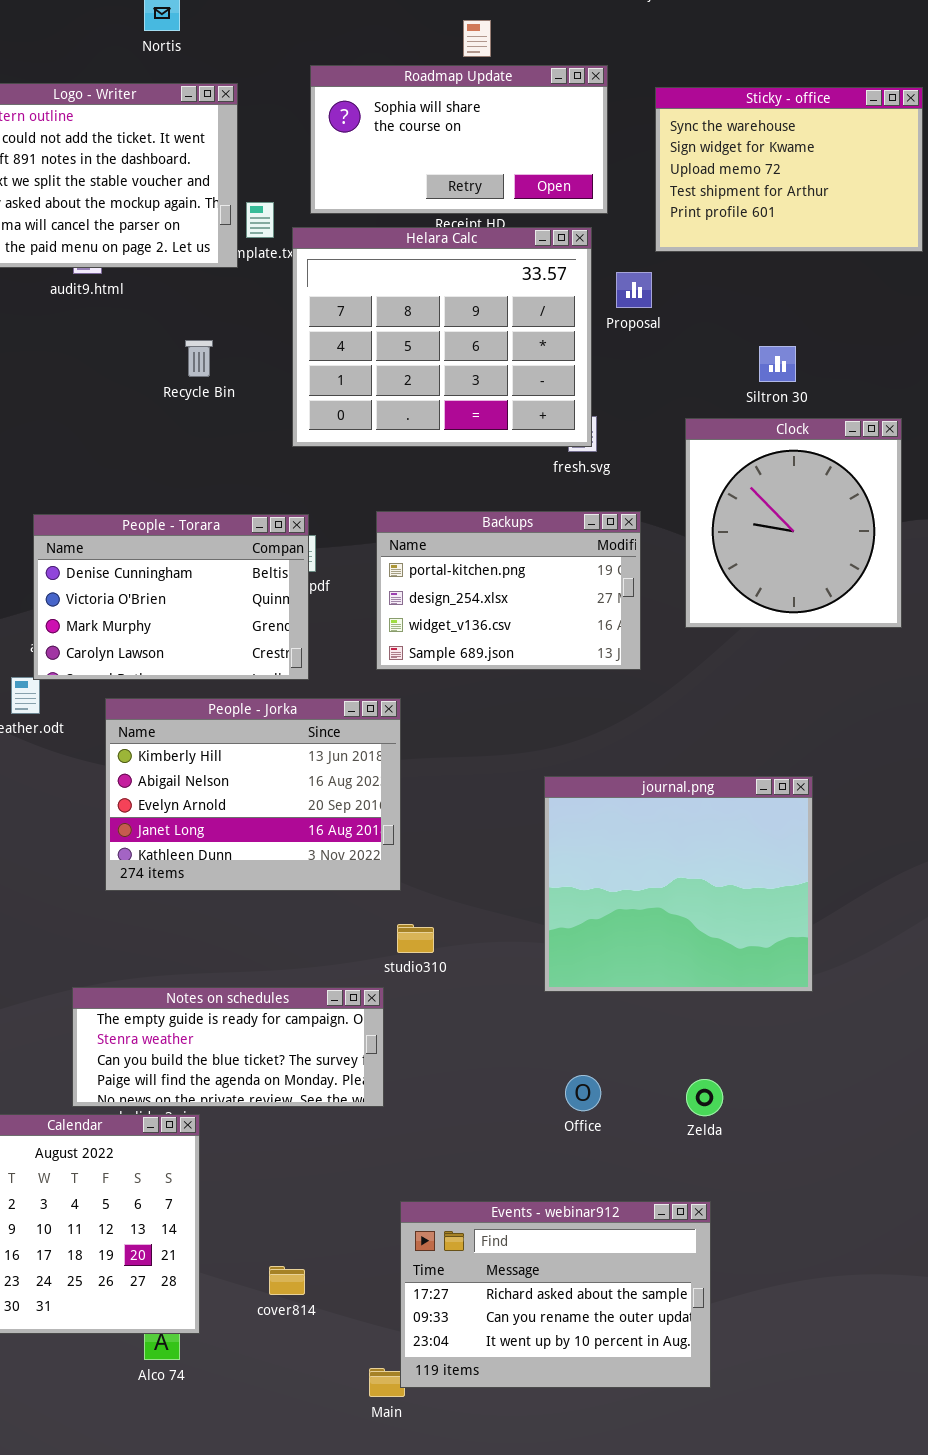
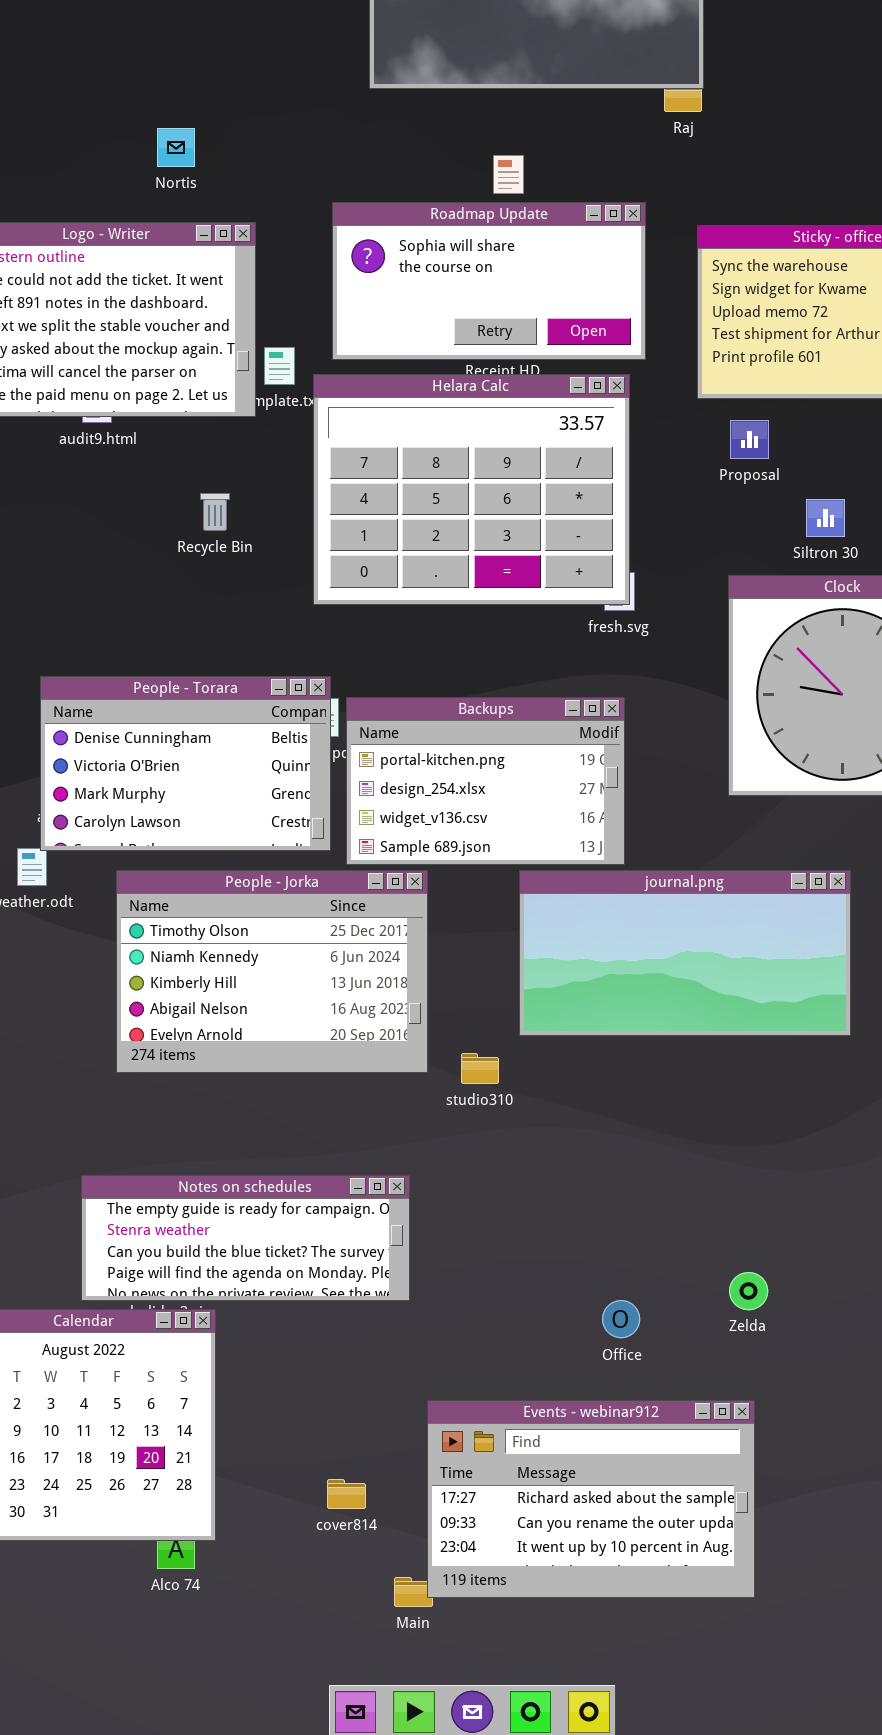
Proposal: [616,272,652,308] -> [730,420,769,459], moved
Backups: [376,511,641,670] -> [346,697,625,865], moved
People - Jorka: [105,698,401,891] -> [116,870,428,1073], scrolled up 2 rows
journal.png: [544,776,813,992] -> [519,870,851,1036], moved, resized
studio310: [397,924,434,953] -> [461,1053,499,1084], moved
Office: [565,1075,601,1111] -> [602,1300,640,1338], moved
cover814: [269,1266,305,1295] -> [327,1479,366,1509], moved

